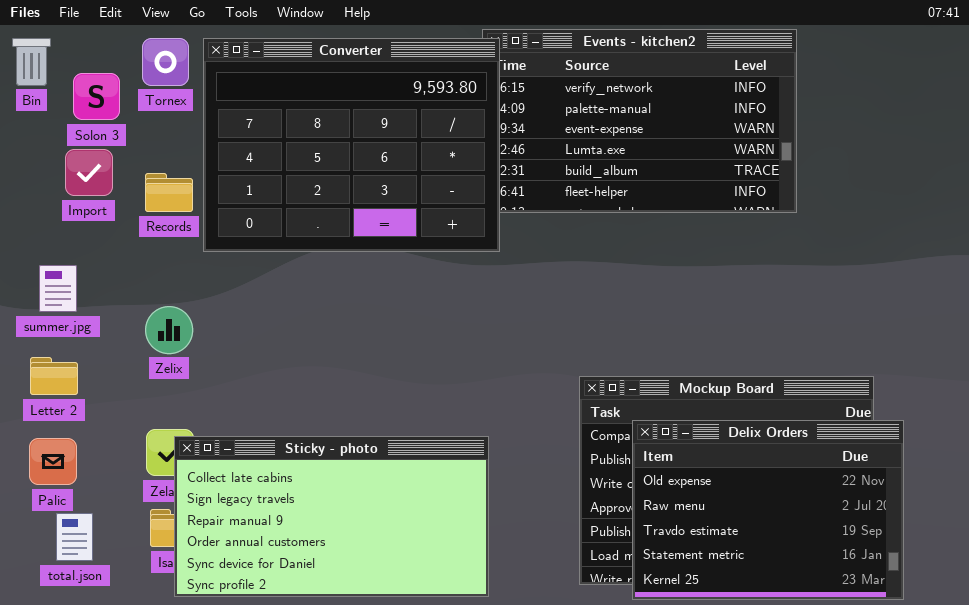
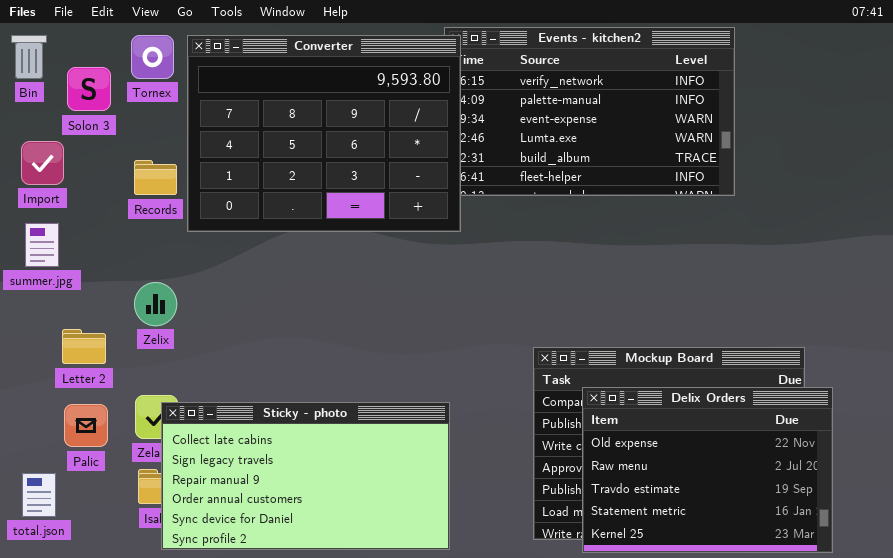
Import: [65,149,113,196] -> [21,141,64,185], moved
summer.jpg: [39,265,77,312] -> [25,223,59,267], moved
Letter 2: [30,357,78,395] -> [62,329,106,364], moved
Palic: [29,438,77,485] -> [64,404,108,447], moved
total.json: [56,513,93,561] -> [22,473,56,517], moved

